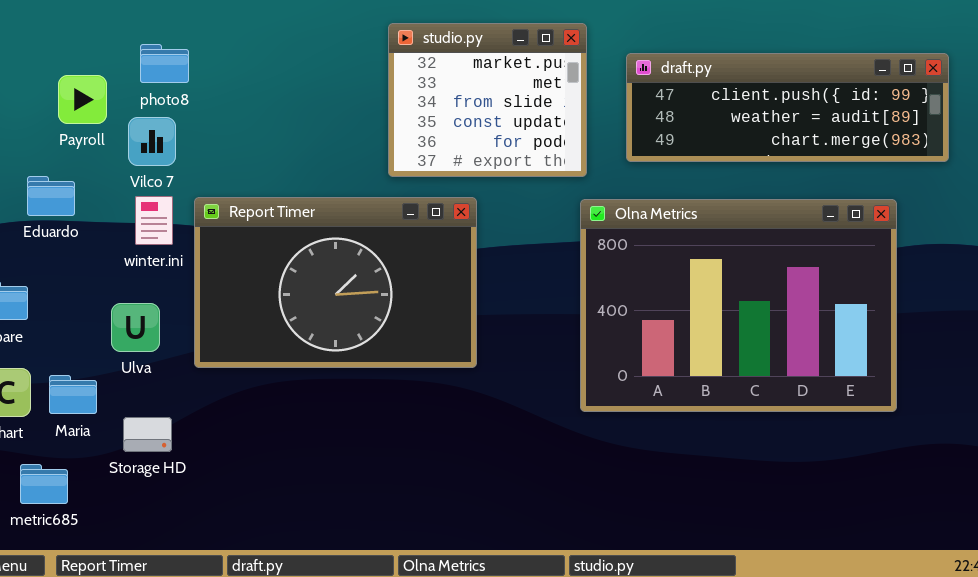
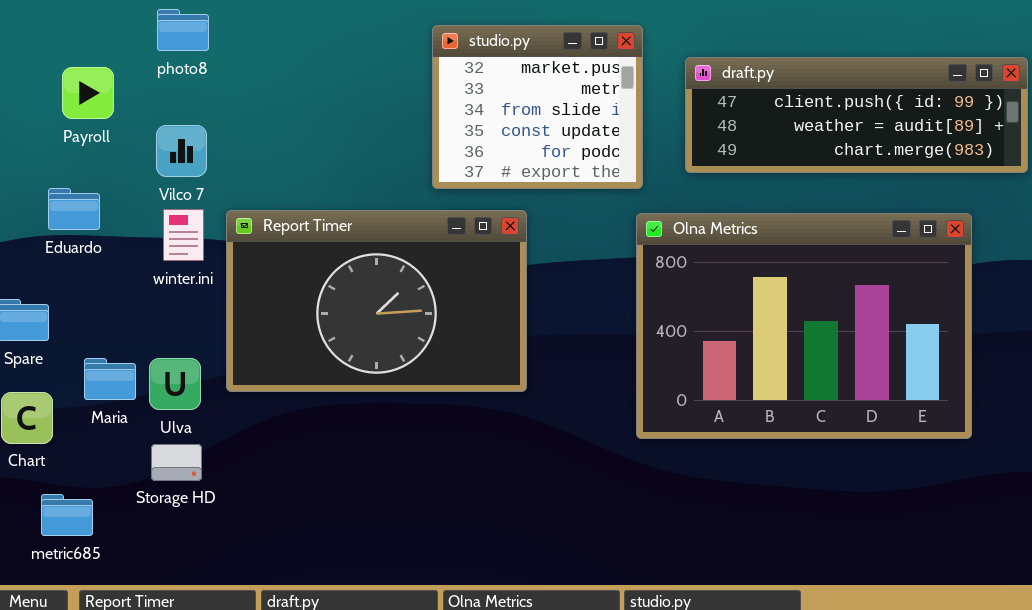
photo8: [140,44,189,83] -> [157,9,209,51], moved
Payroll: [58,75,107,124] -> [62,67,114,119], moved
Ulva: [111,303,160,352] -> [149,358,201,410], moved
Maria: [49,375,97,414] -> [84,358,136,400], moved

